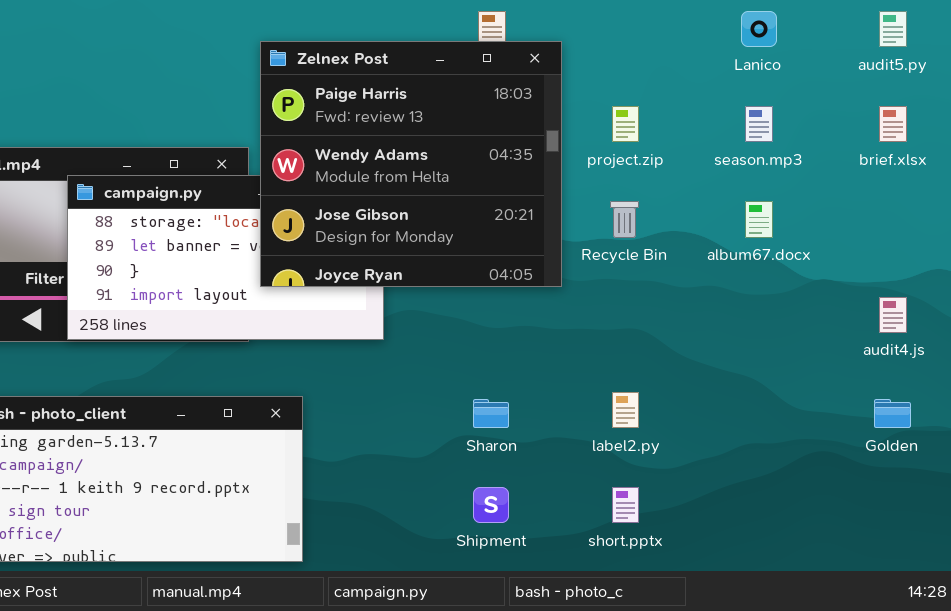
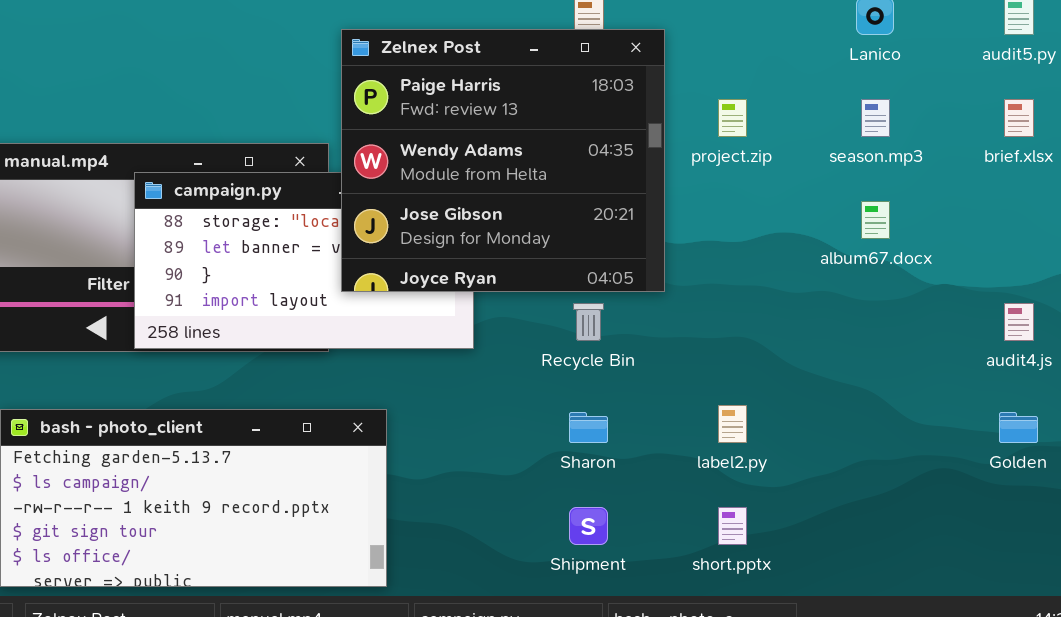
Recycle Bin: [610,201,639,238] -> [573,303,604,341], moved

